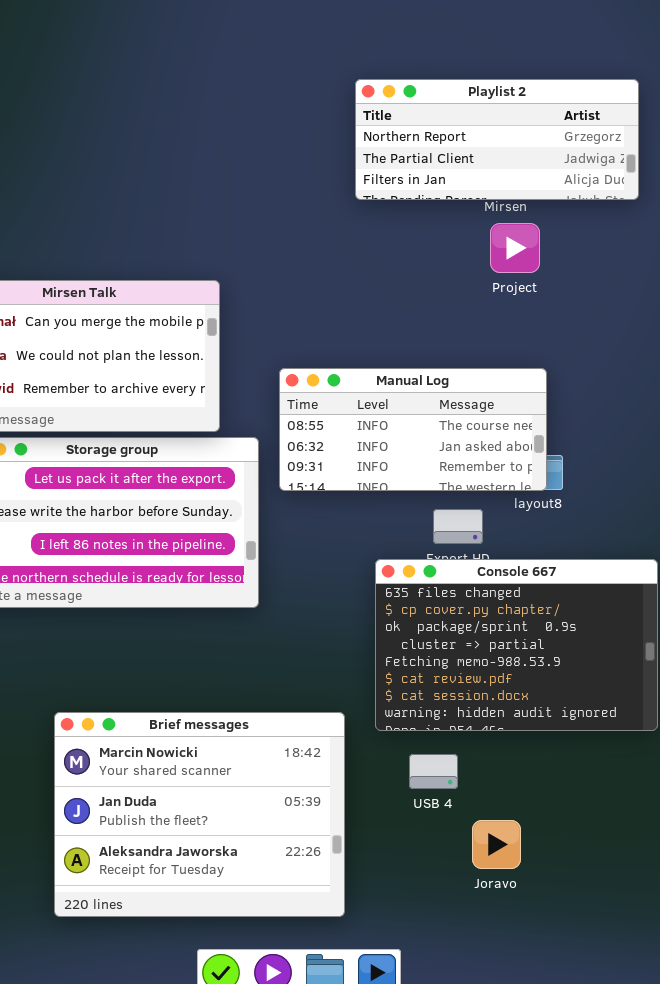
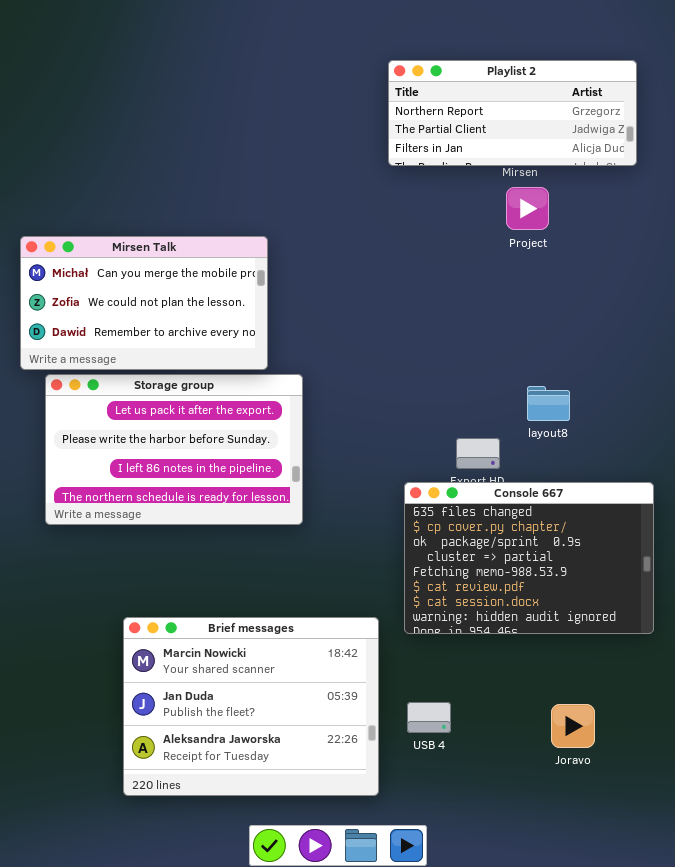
Manual Log: [279,368,547,491] -> none, closed
USB 4: [409,754,458,789] -> [407,702,451,733], moved
Joravo: [472,820,521,869] -> [551,704,595,748], moved

